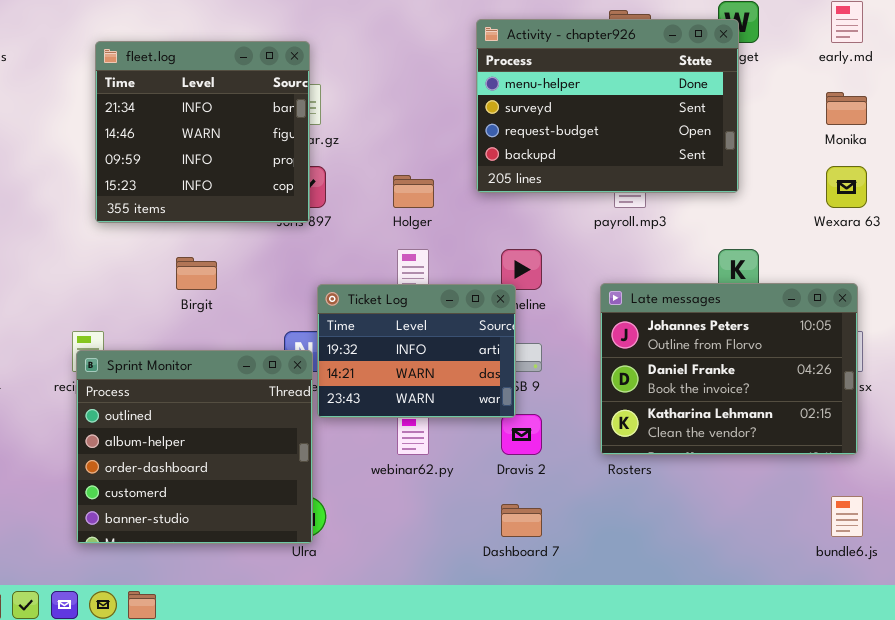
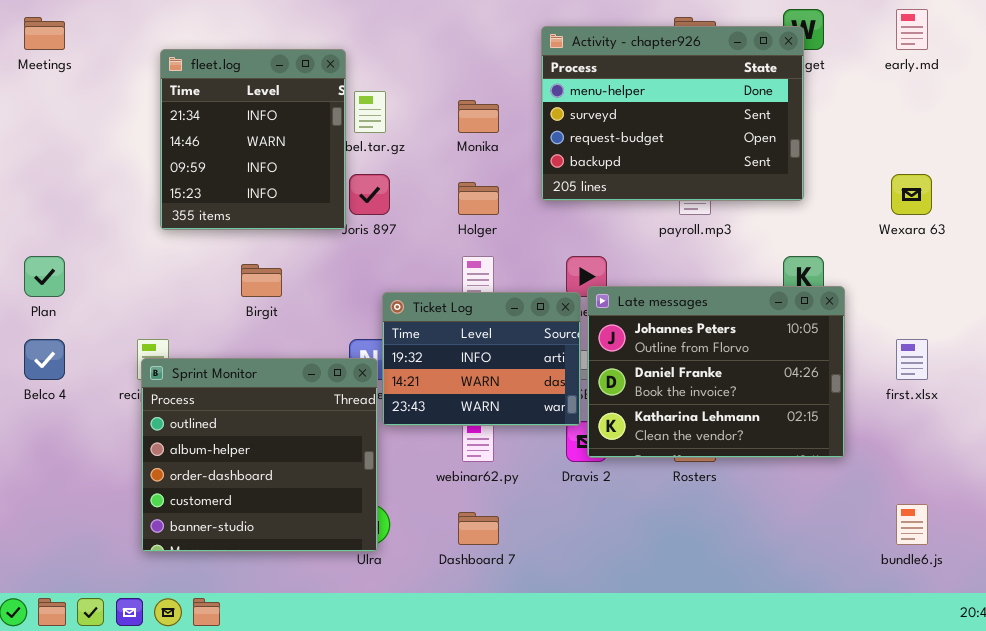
fleet.log: [95,41,310,223] -> [160,49,346,230], resized
Monika: [826,92,867,125] -> [458,100,499,133], moved
Late messages: [600,283,858,455] -> [587,286,845,458], moved
Dashboard 7: [501,504,542,537] -> [458,512,499,545], moved

